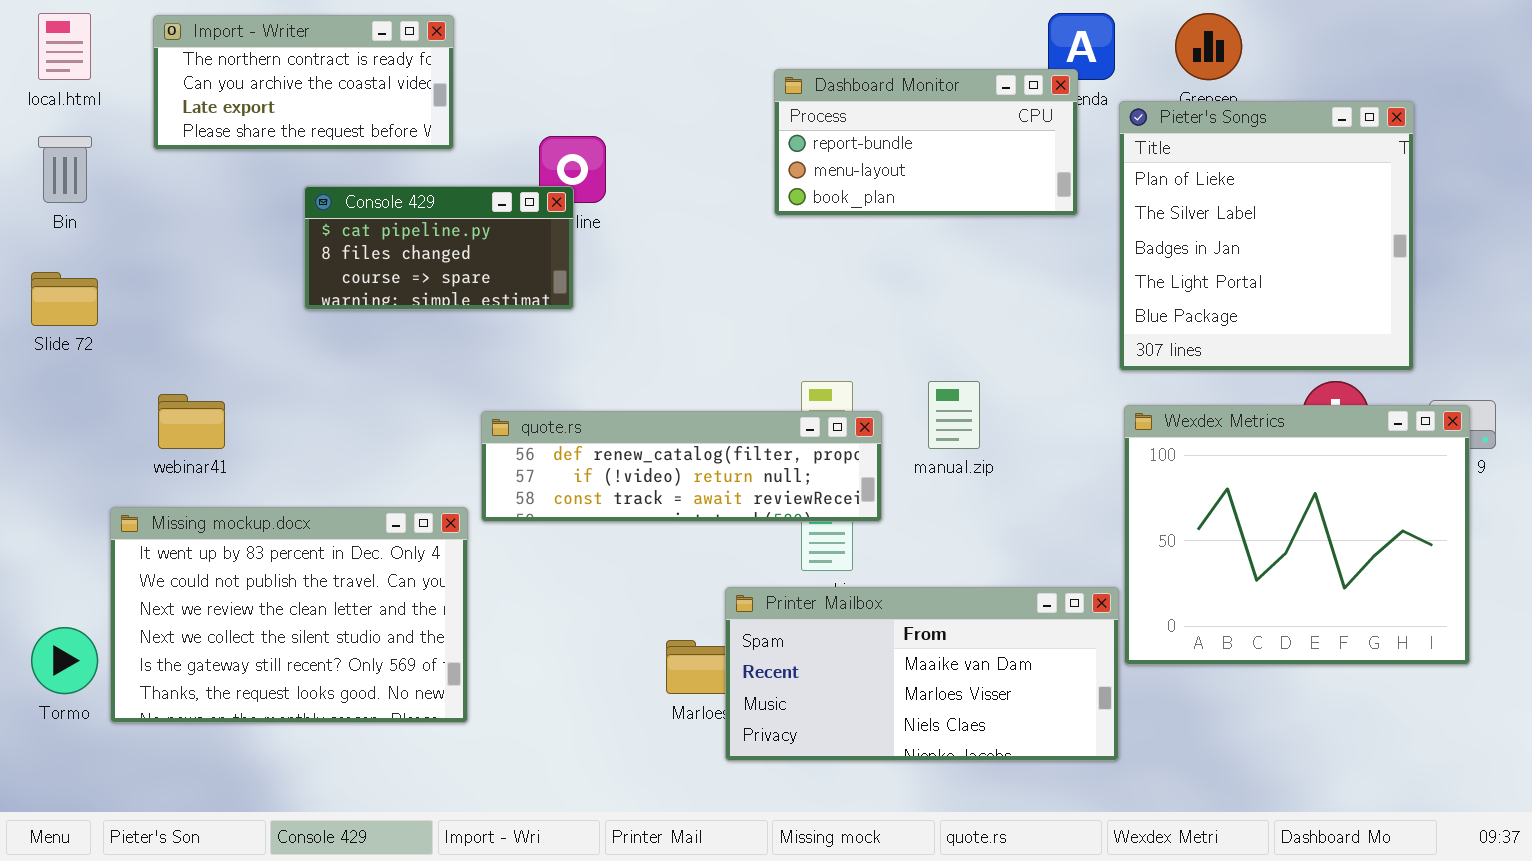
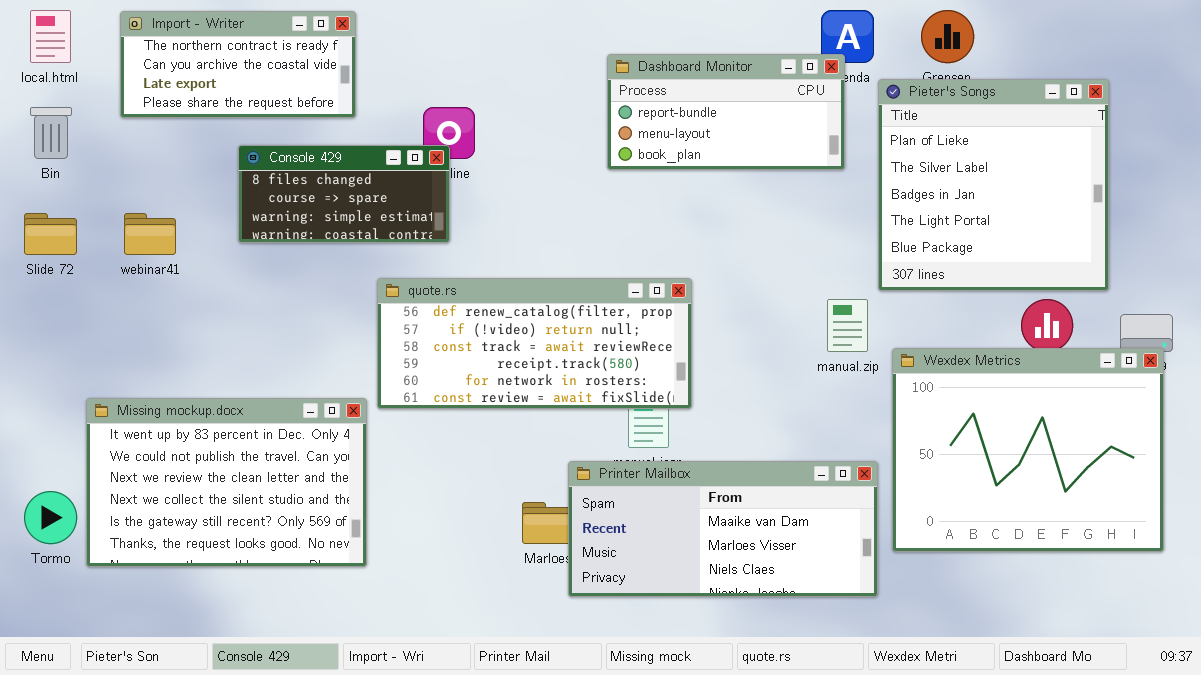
Console 429: [304,186,574,310] -> [238,145,450,243], scrolled down 1 row
manual.zip: [928,381,980,449] -> [827,299,868,352], moved
webinar41: [158,394,225,449] -> [124,213,176,255], moved
Wexdex Metrics: [1124,405,1470,665] -> [892,348,1164,552], moved
quote.rs: [481,411,882,522] -> [377,278,692,409], resized

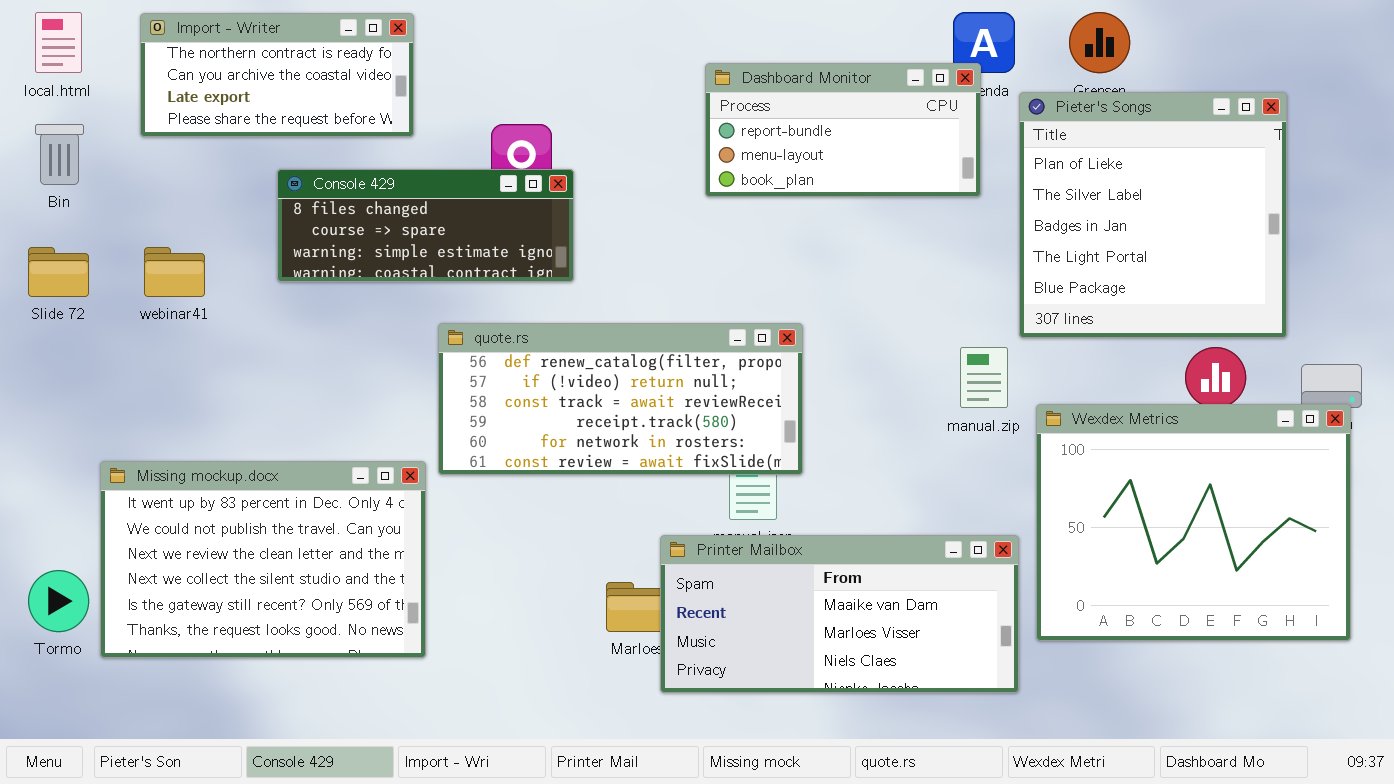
Console 429: [238,145,450,243] -> [277,169,574,282], resized

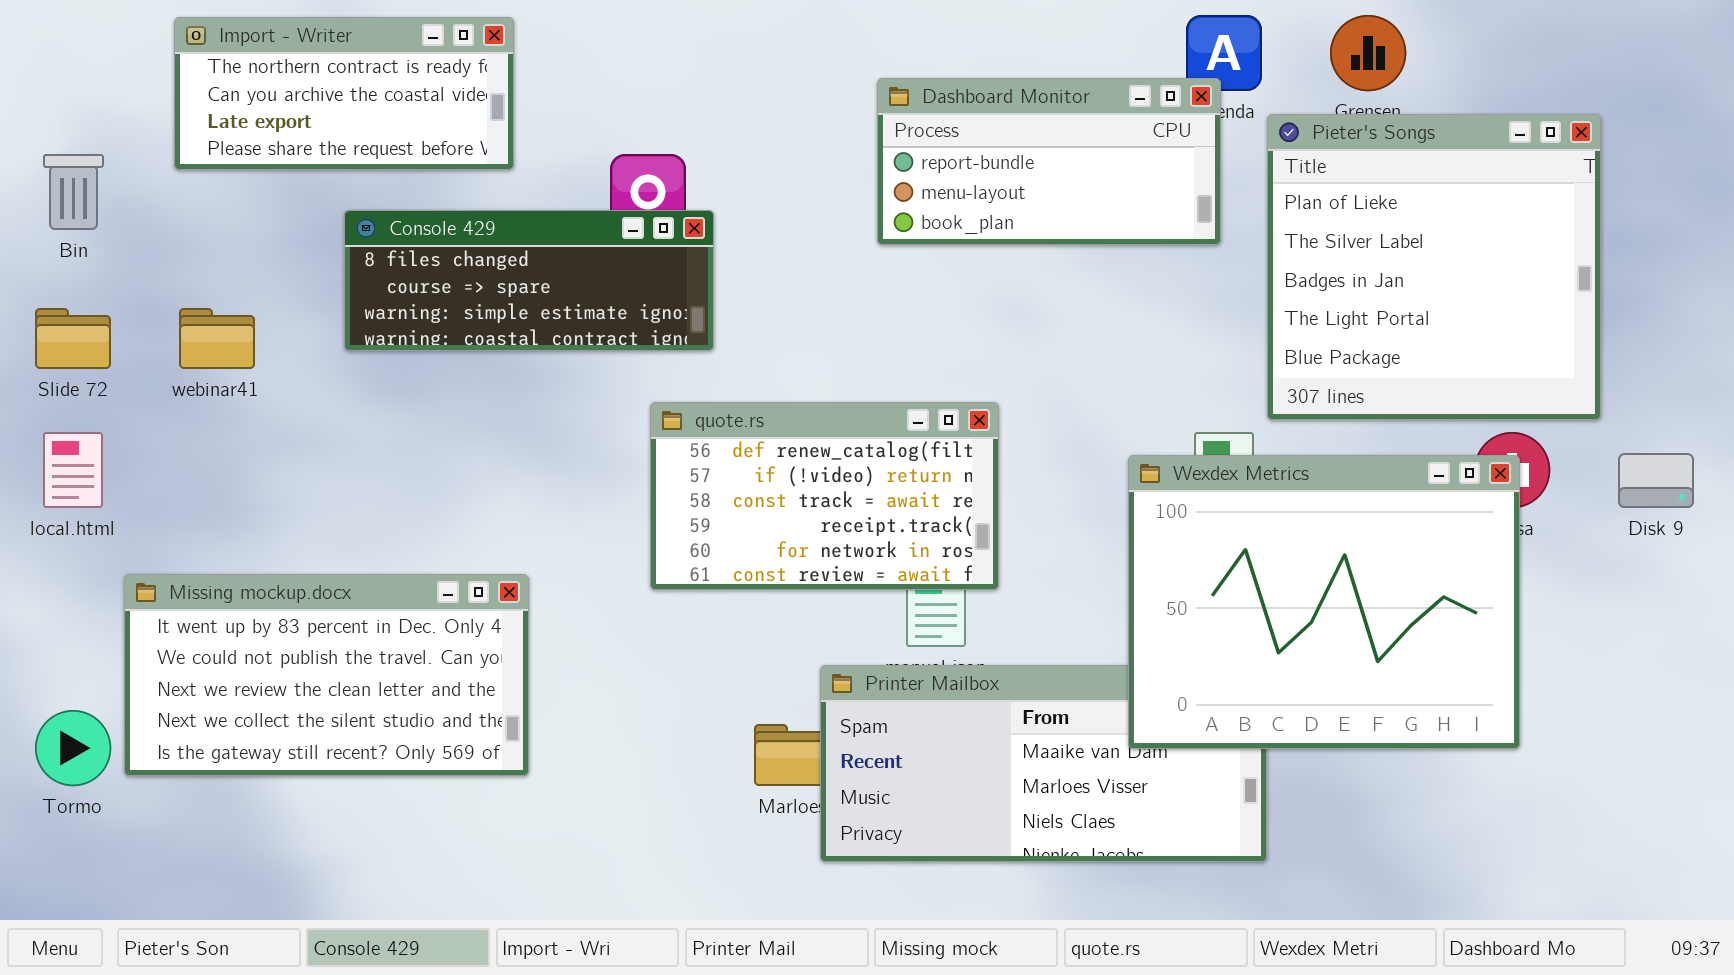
local.html: [35,12,82,73] -> [43,432,103,508], moved
quote.rs: [438,323,803,475] -> [650,402,999,590], resized
Wexdex Metrics: [1036,404,1351,641] -> [1128,455,1520,749], moved
Missing mockup.docx: [100,461,426,658] -> [124,574,529,776], resized

